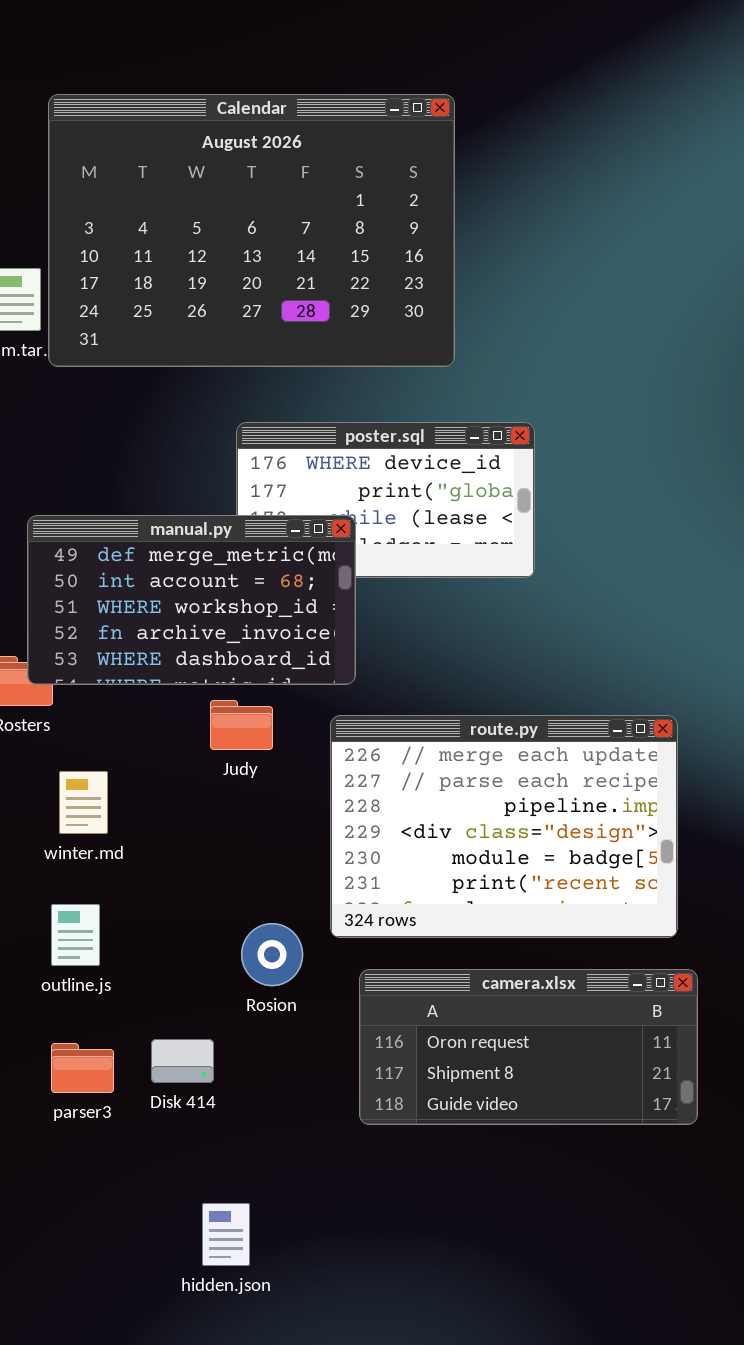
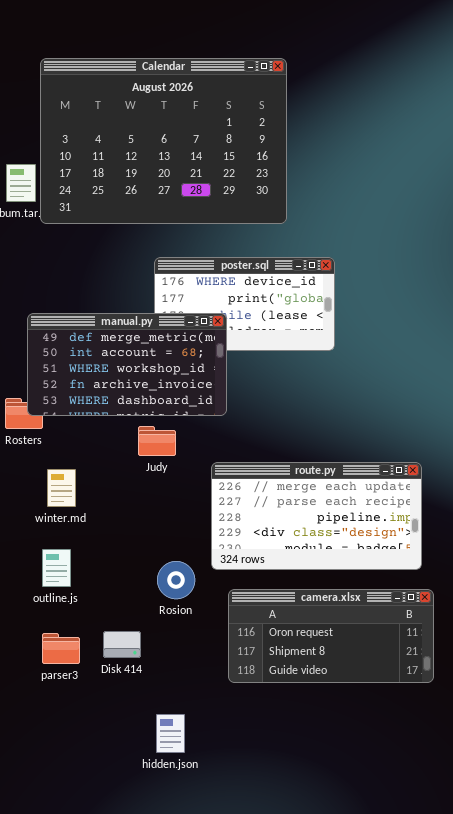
route.py: [330,715,678,938] -> [211,462,422,570], resized
hidden.json: [202,1203,250,1266] -> [156,714,185,753], moved

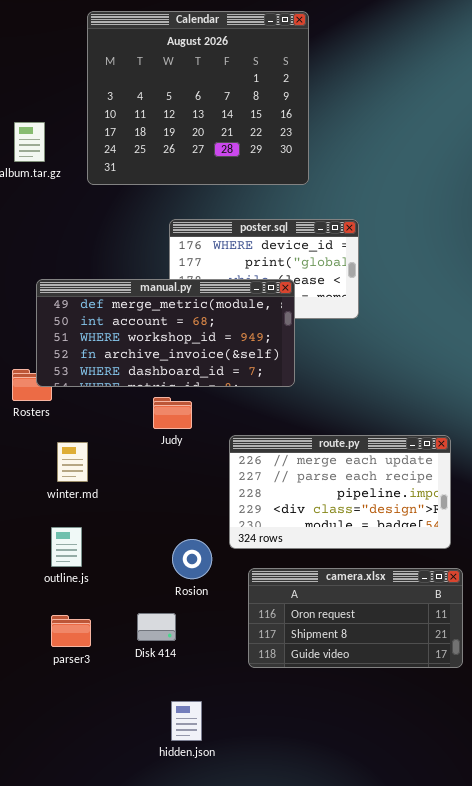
Calendar: [40,58,287,224] -> [87,11,309,185], resized
manual.py: [27,313,227,416] -> [36,279,295,387], resized
Disk 414: [103,631,141,658] -> [137,613,176,641], moved

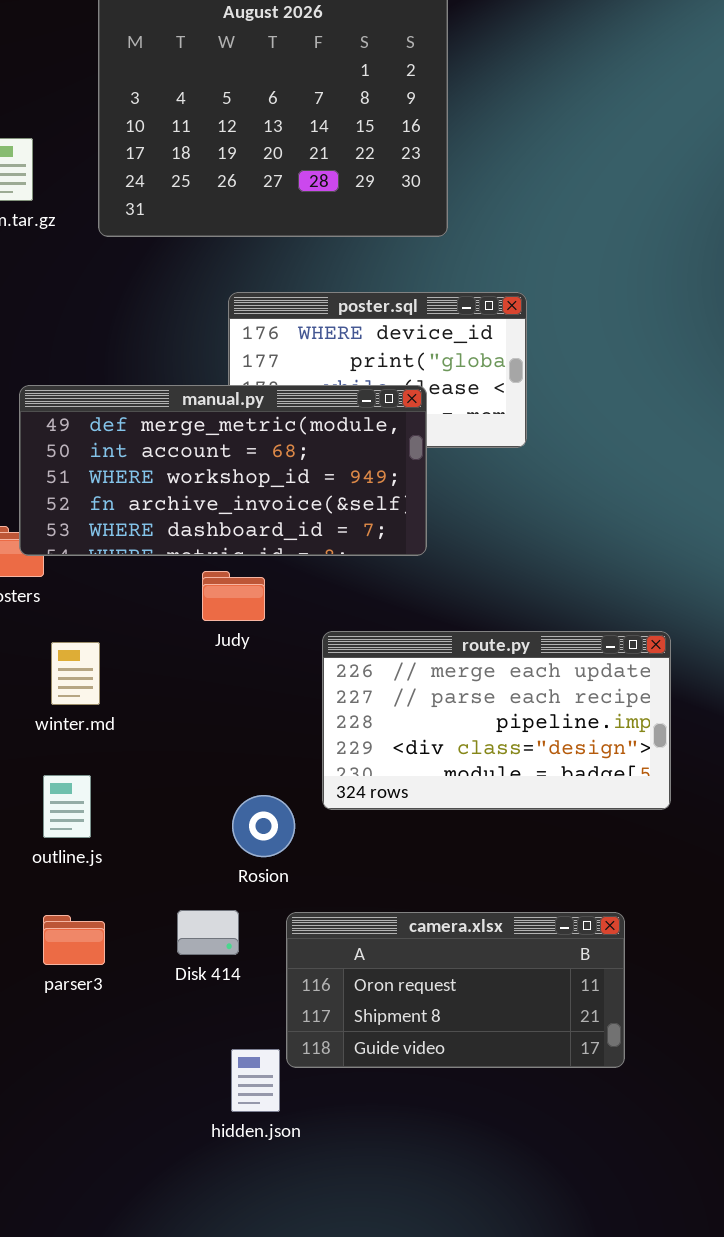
camera.xlsx: [248,568,463,668] -> [286,912,625,1068], moved

